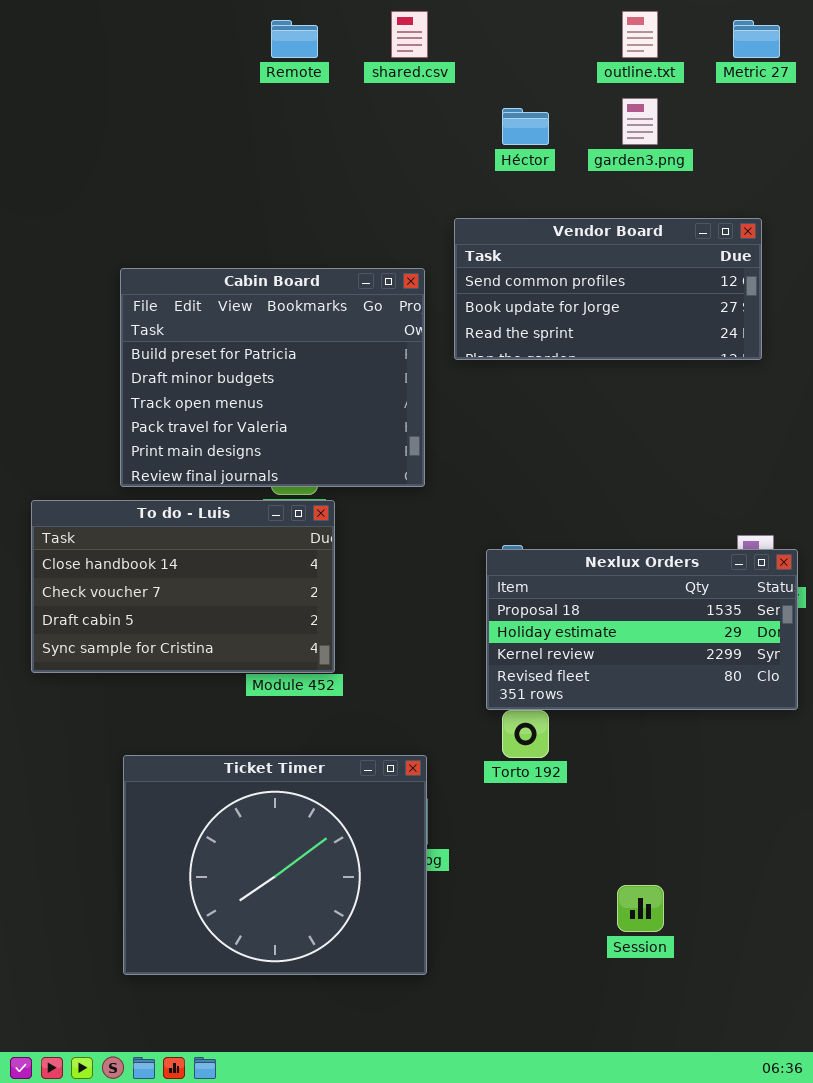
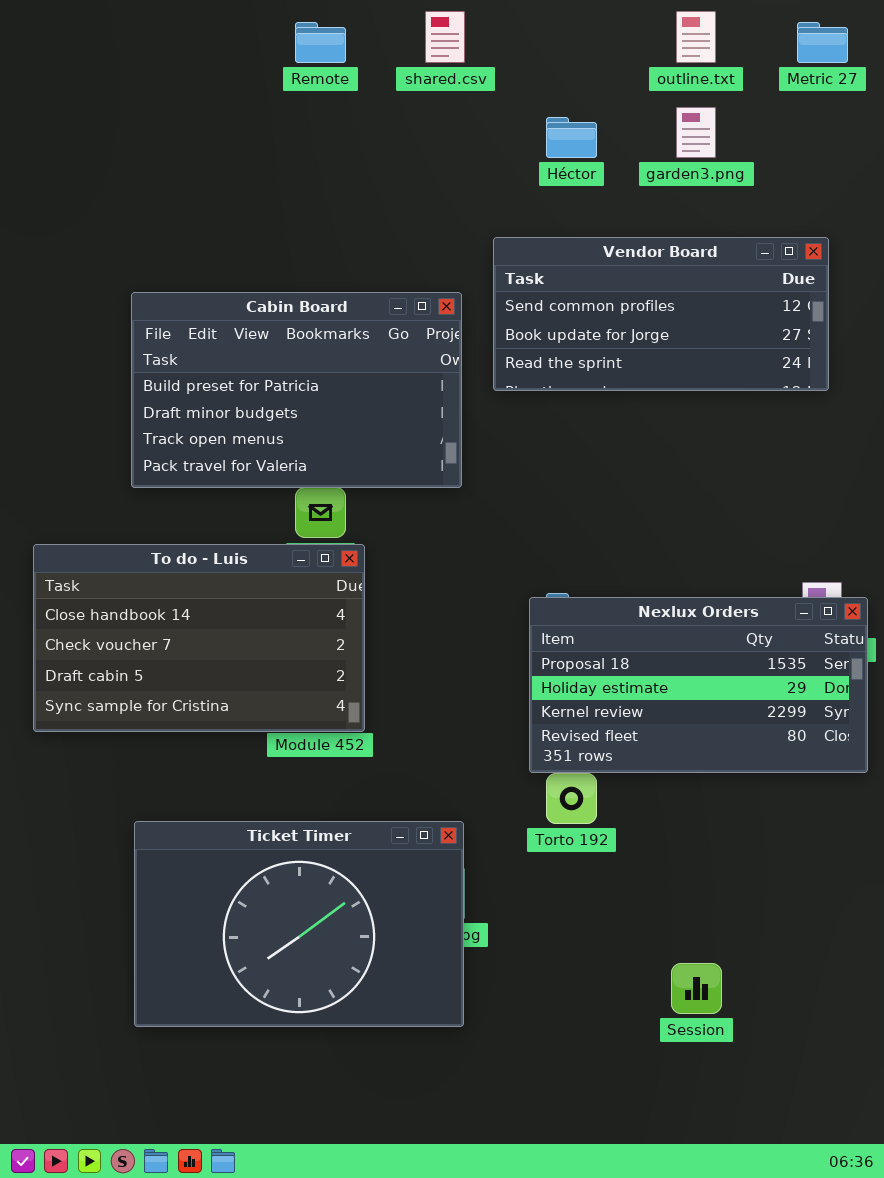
Cabin Board: [120,268,425,487] -> [131,292,462,488], resized
Ticket Timer: [123,755,427,975] -> [134,821,464,1027], resized

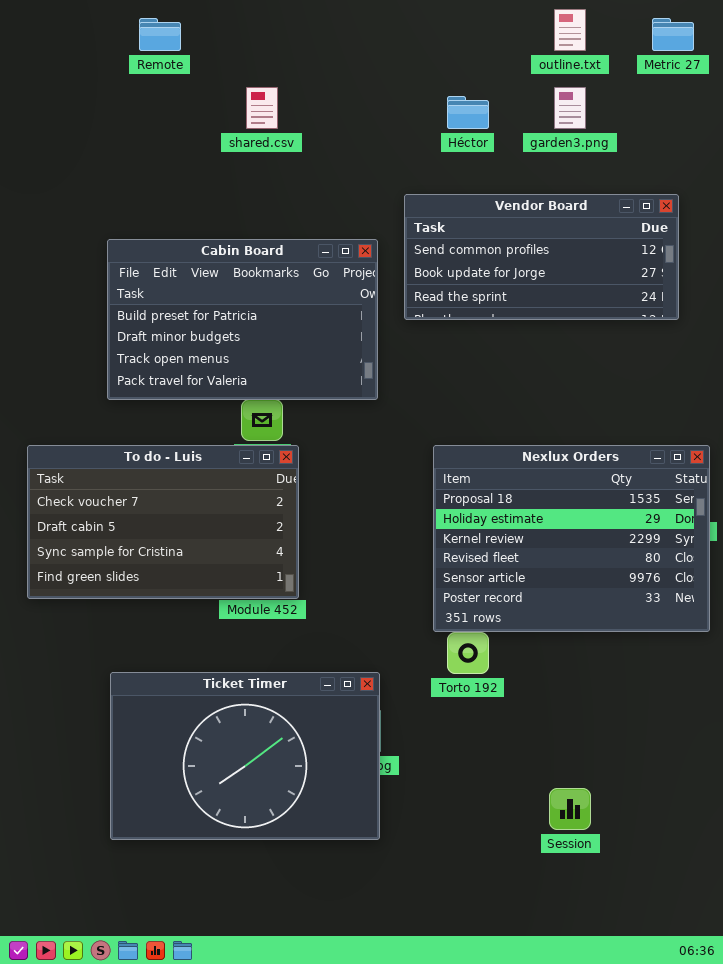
shared.csv: [425,11,465,63] -> [246,87,278,129], moved
Remote: [295,22,346,63] -> [139,18,181,51], moved
To do - Luis: [33,544,365,732] -> [27,445,299,599], scrolled down 1 row
Nexlux Orders: [529,597,868,773] -> [433,445,710,632], resized

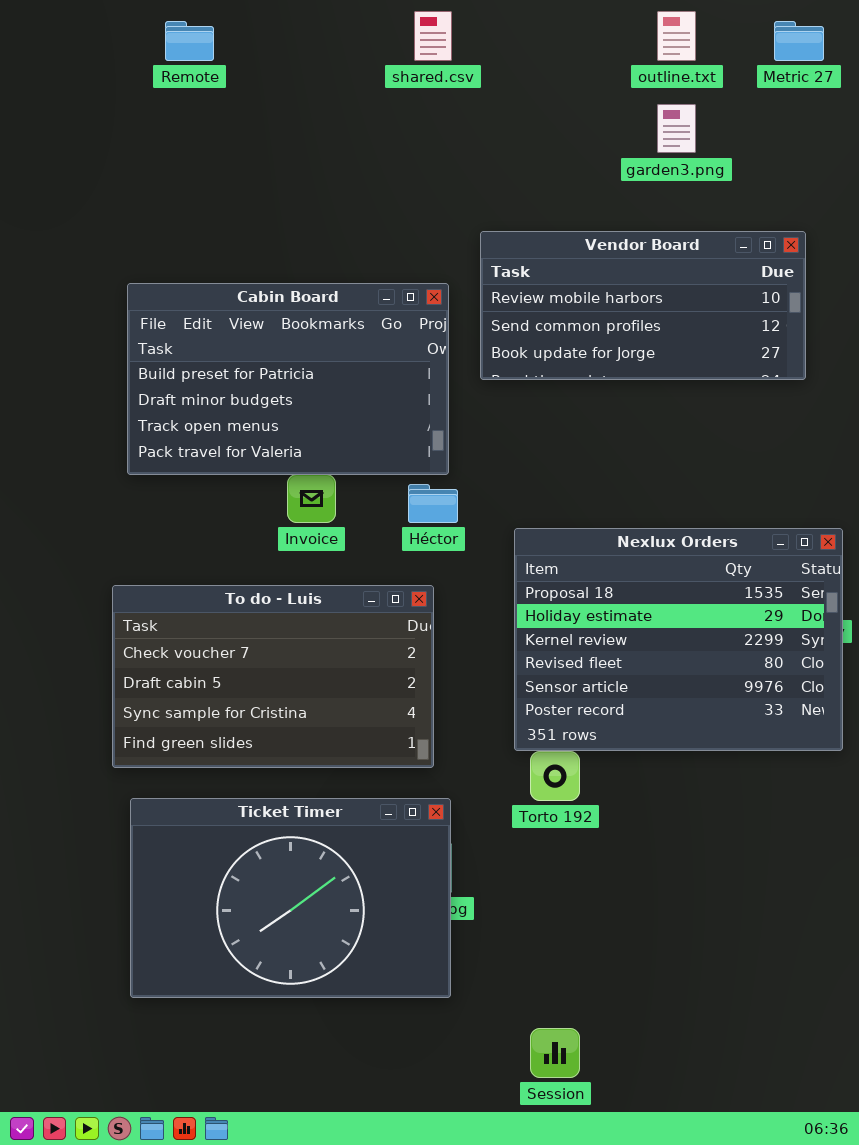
shared.csv: [246,87,278,129] -> [414,11,452,61], moved
Héctor: [447,96,489,129] -> [408,484,458,523], moved
Vendor Board: [404,194,679,320] -> [480,231,806,380], scrolled up 1 row
To do - Luis: [27,445,299,599] -> [112,585,434,768], moved
Session: [549,788,591,830] -> [530,1028,580,1078], moved

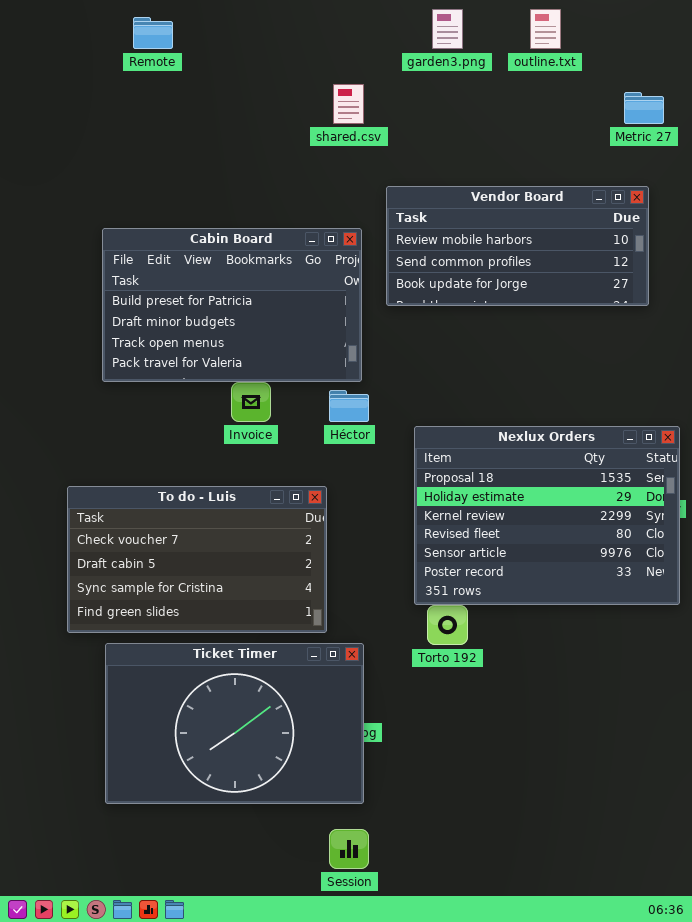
shared.csv: [414,11,452,61] -> [333,84,364,124], moved
Metric 27: [774,21,824,61] -> [624,92,664,124], moved
garden3.png: [657,104,696,153] -> [432,9,463,49], moved
To do - Luis: [112,585,434,768] -> [67,486,327,633], moved
Session: [530,1028,580,1078] -> [329,829,369,869], moved

